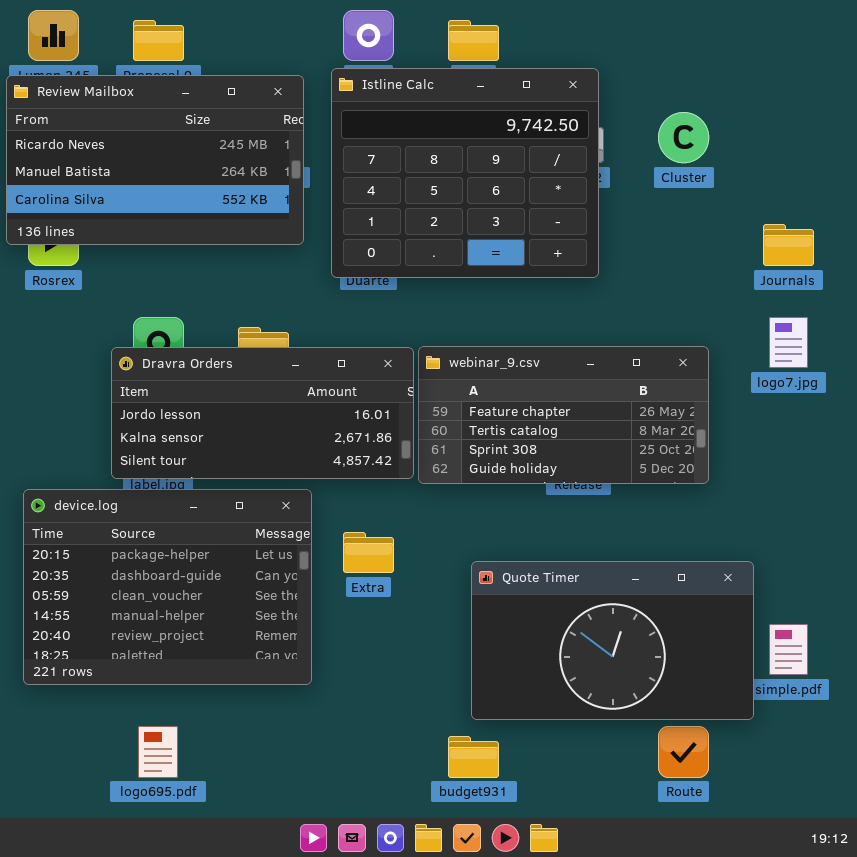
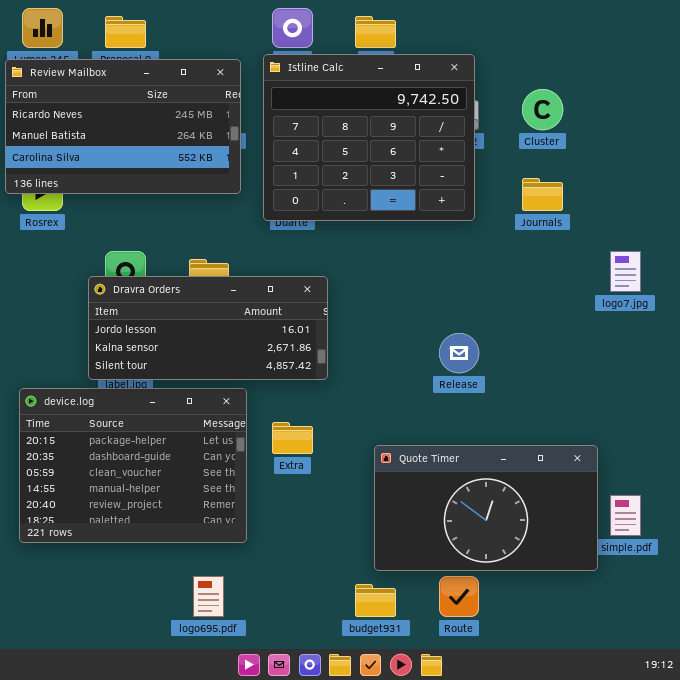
Journals: [763,224,814,266] -> [522,178,563,211], moved
webinar_9.csv: [418,346,709,484] -> none, closed
logo695.pdf: [138,726,178,778] -> [193,576,224,617], moved
Route: [658,726,709,778] -> [439,576,479,617], moved

